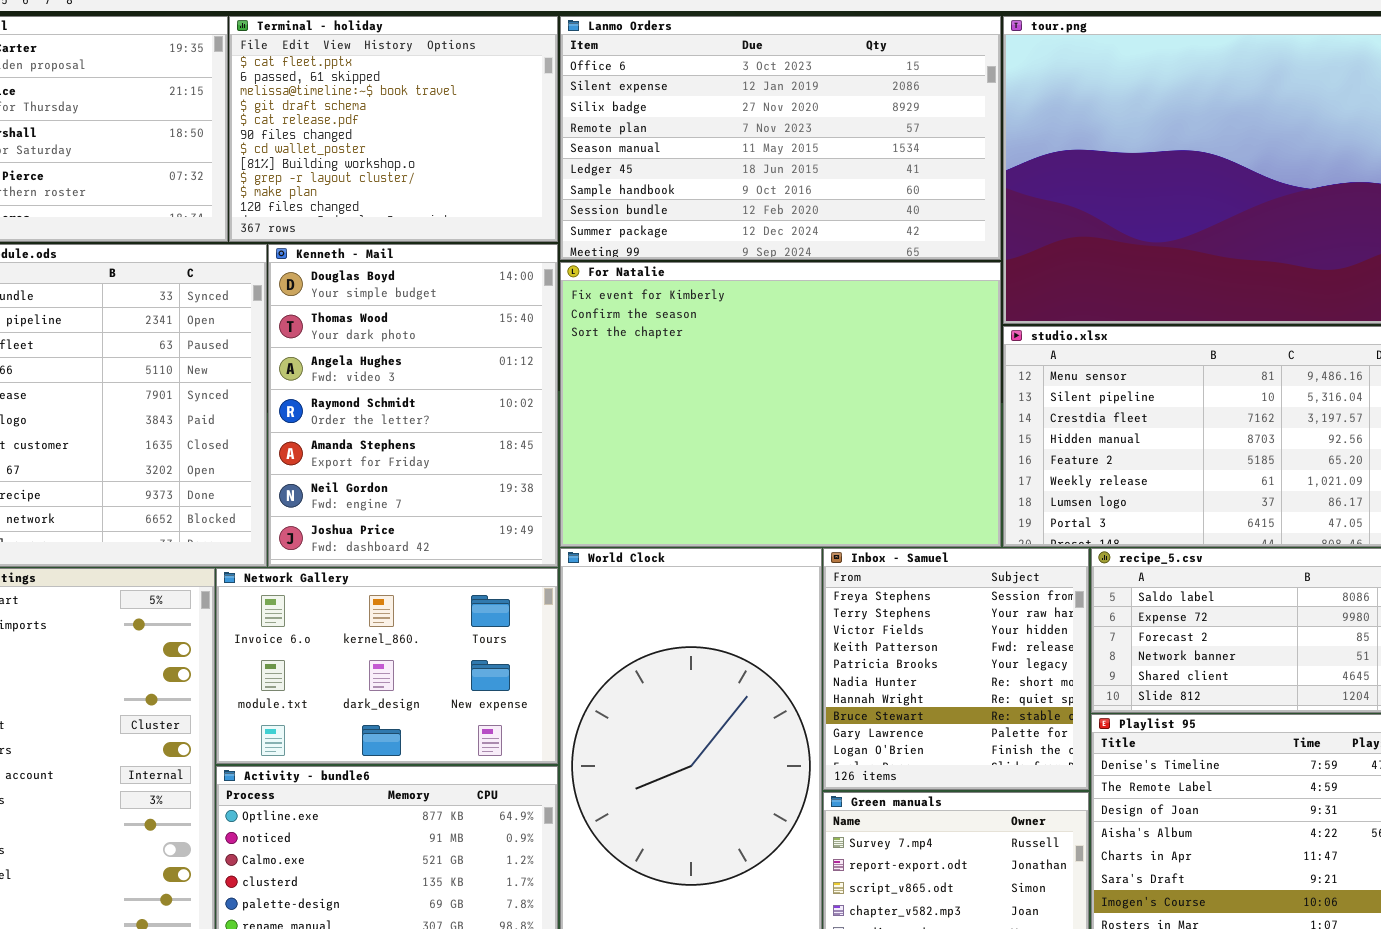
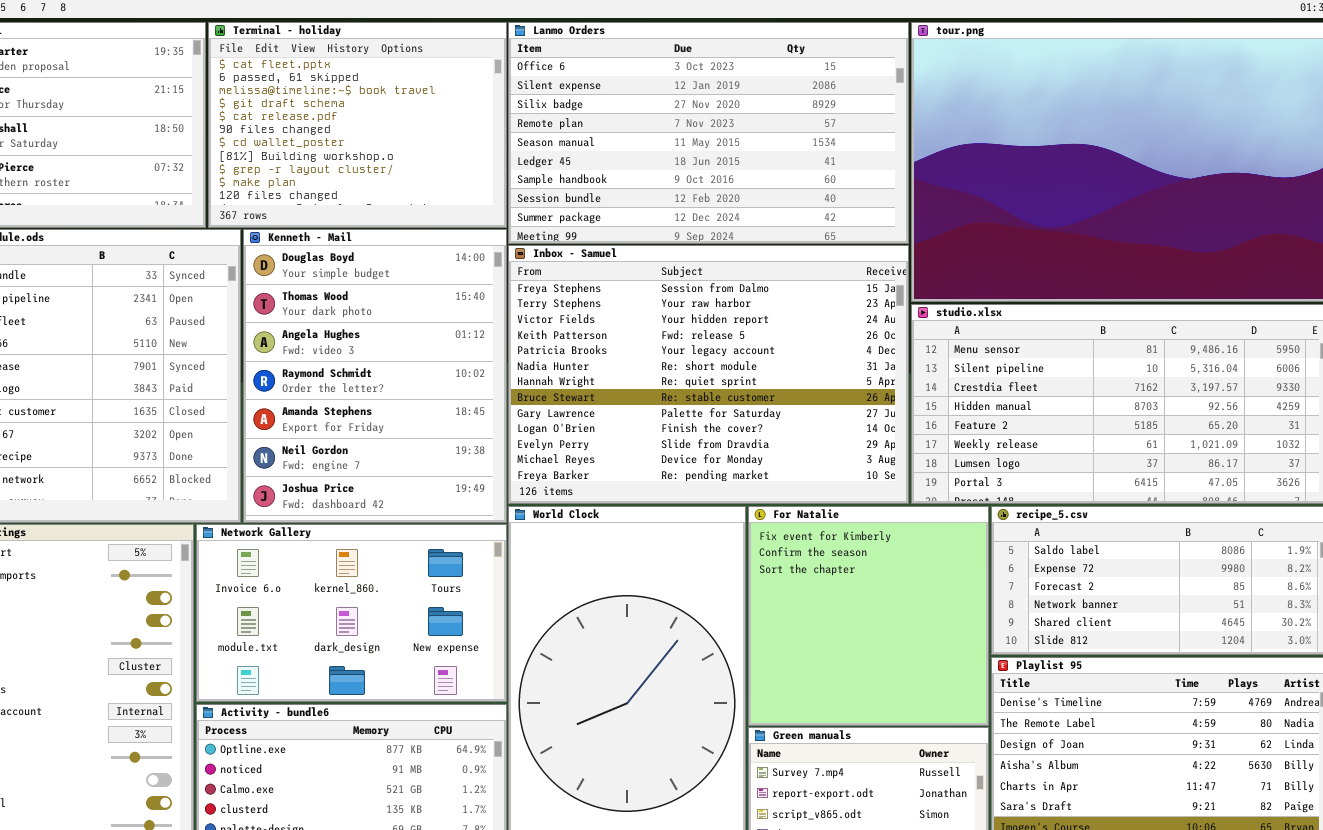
For Natalie: [560,262,1001,547] -> [748,506,989,726], moved, resized
Inbox - Samuel: [823,548,1089,790] -> [508,245,909,504], moved, resized

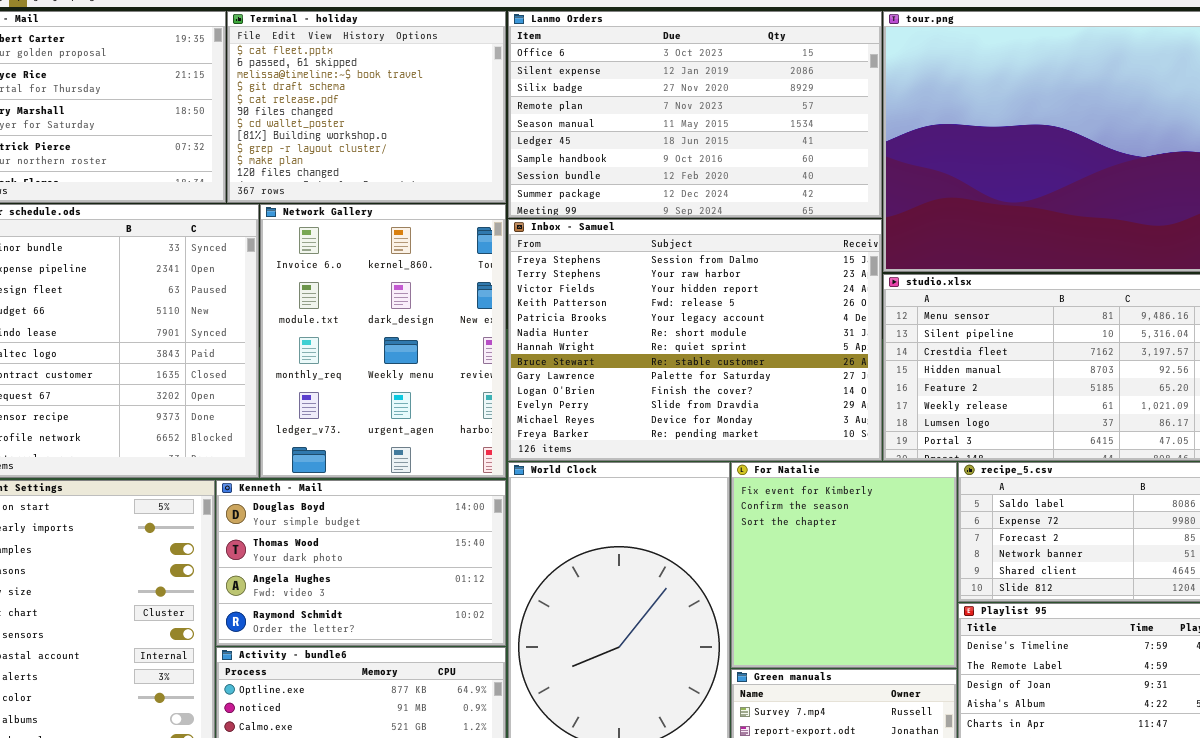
Kenneth - Mail: [243,229,507,523] -> [216,480,506,646], moved, resized
Network Gallery: [196,524,507,702] -> [260,204,506,478], moved, resized

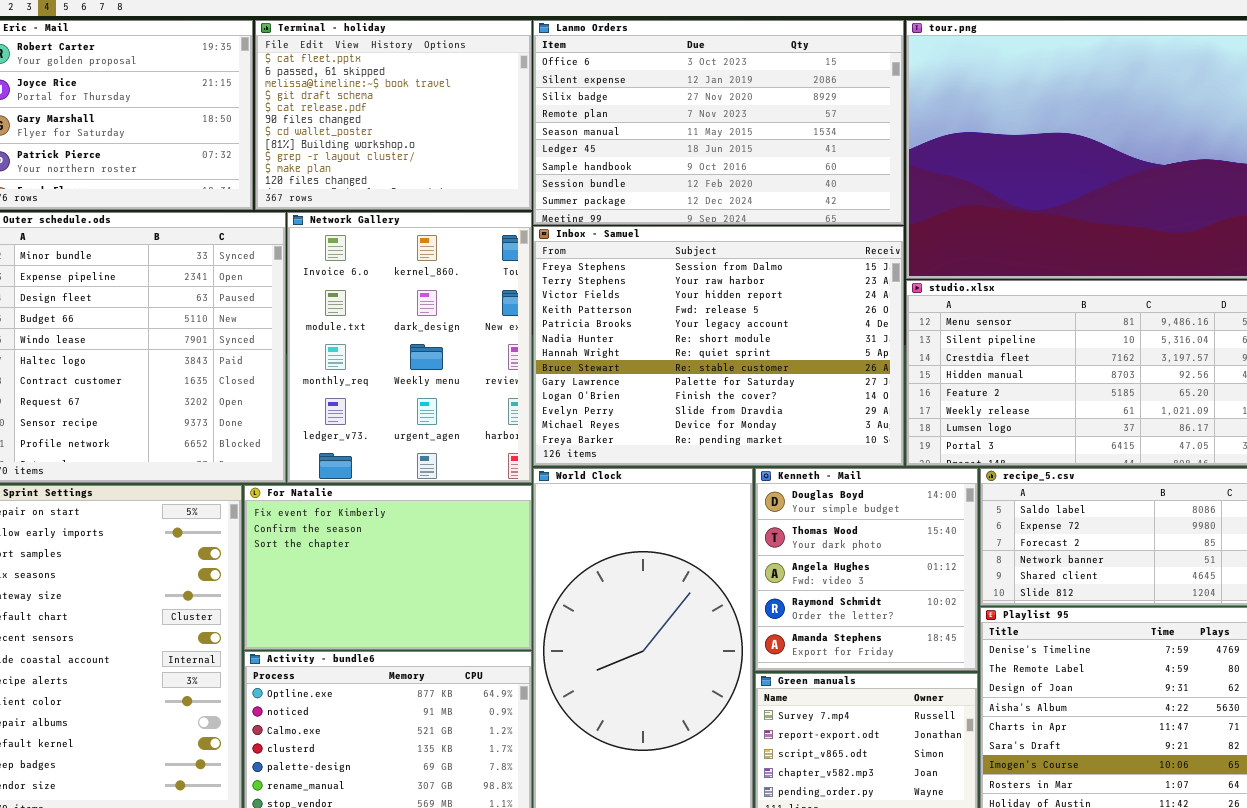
For Natalie: [731,462,957,668] -> [244,485,532,650], moved, resized
Kenneth - Mail: [216,480,506,646] -> [755,468,978,671], moved, resized

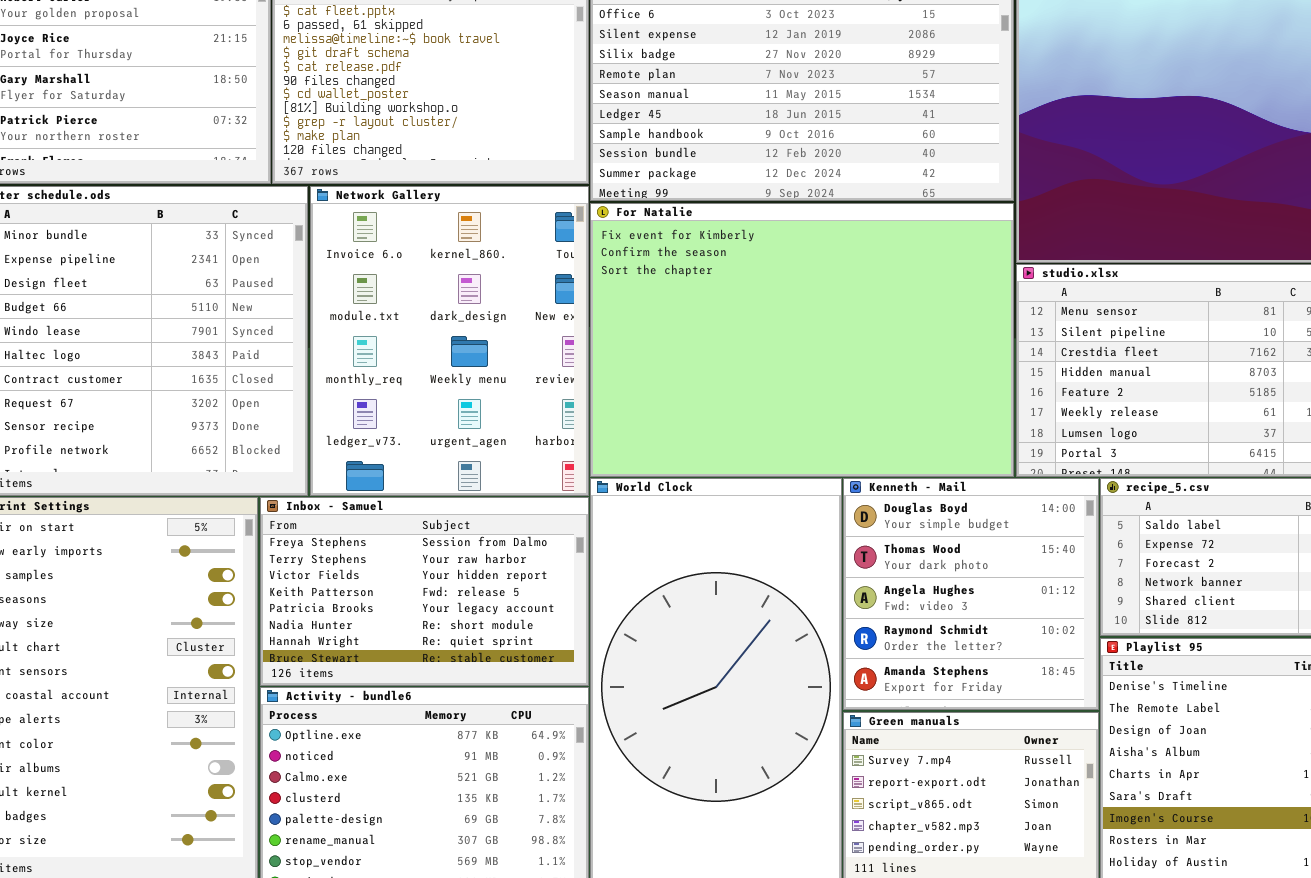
Inbox - Samuel: [533,226,904,466] -> [260,497,589,686], moved, resized
For Natalie: [244,485,532,650] -> [590,203,1014,477], moved, resized

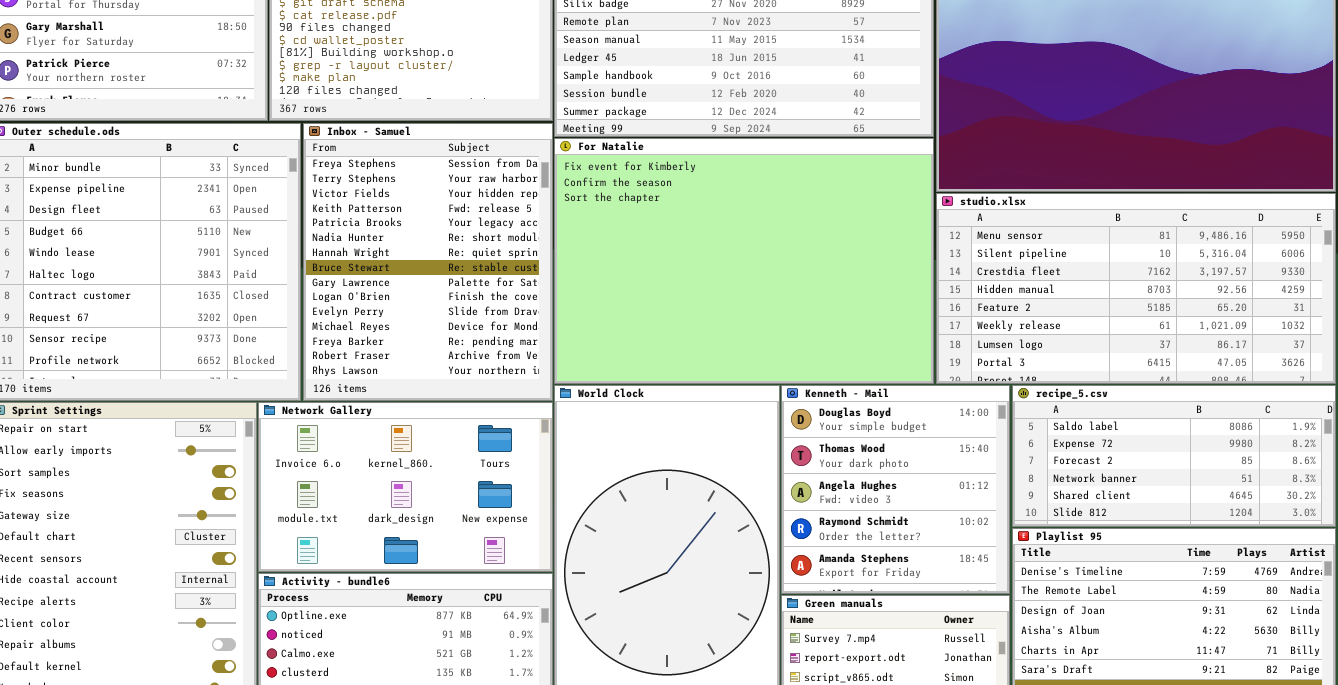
Network Gallery: [310,186,589,496] -> [258,402,553,572], moved, resized
Inbox - Samuel: [260,497,589,686] -> [303,123,553,401], moved, resized

